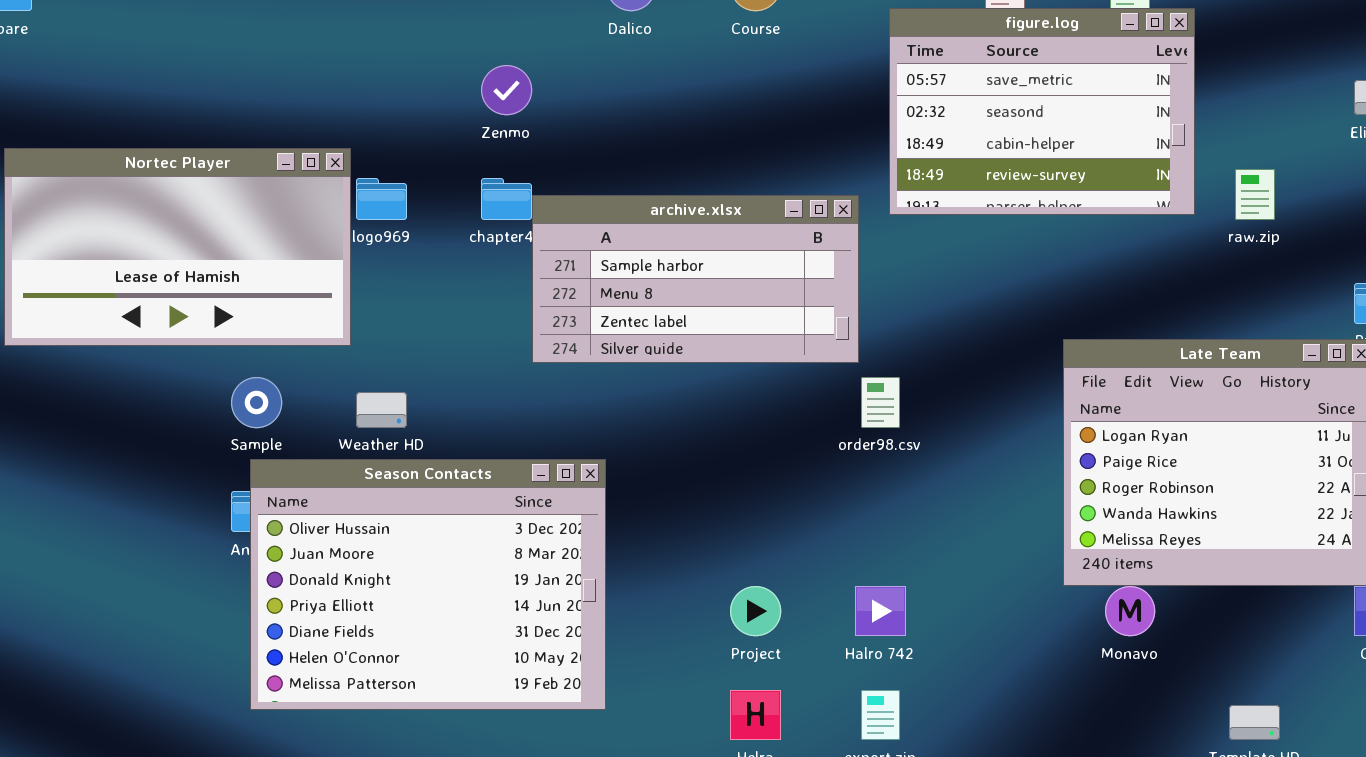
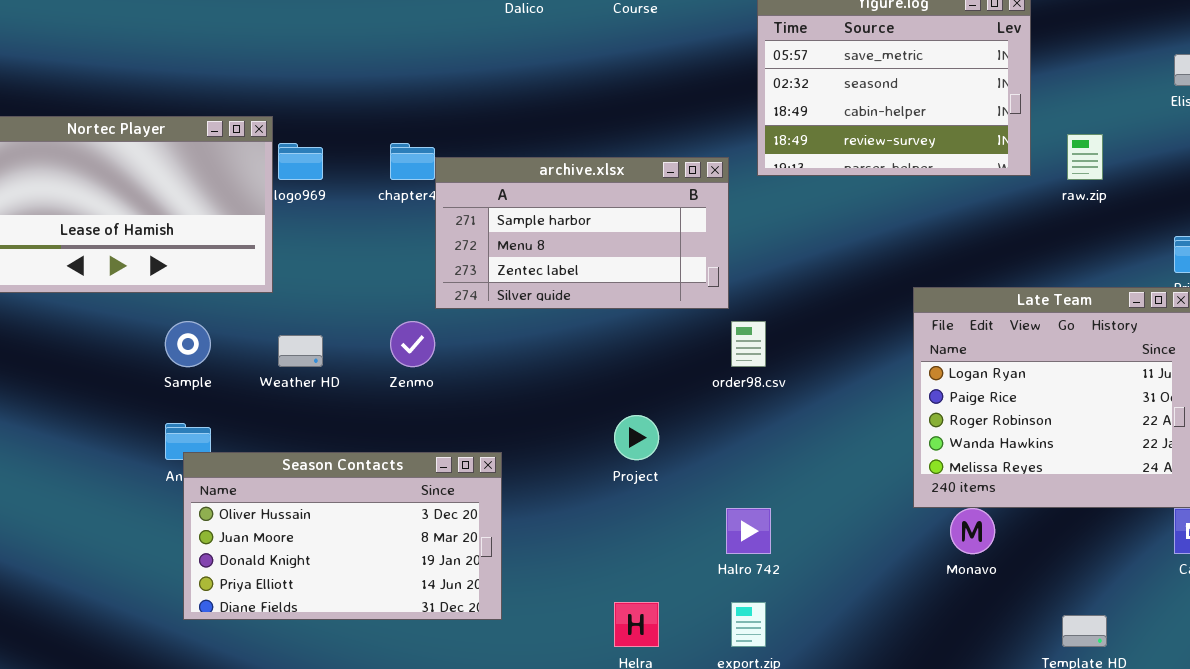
Zenmo: [481,65,532,115] -> [390,321,435,367], moved
Season Contacts: [250,459,606,710] -> [183,452,502,620], resized
Project: [730,586,781,636] -> [614,415,659,460], moved

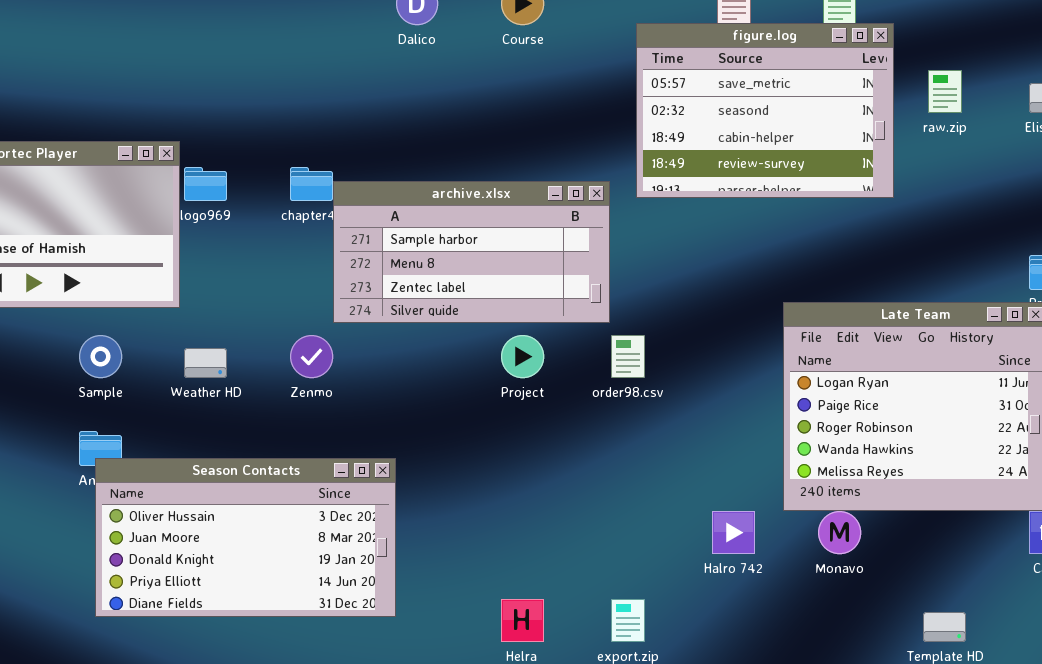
raw.zip: [1067,134,1103,180] -> [928,70,962,113], moved
Project: [614,415,659,460] -> [501,335,544,378], moved
Halro 742: [726,508,771,554] -> [712,511,755,554], moved

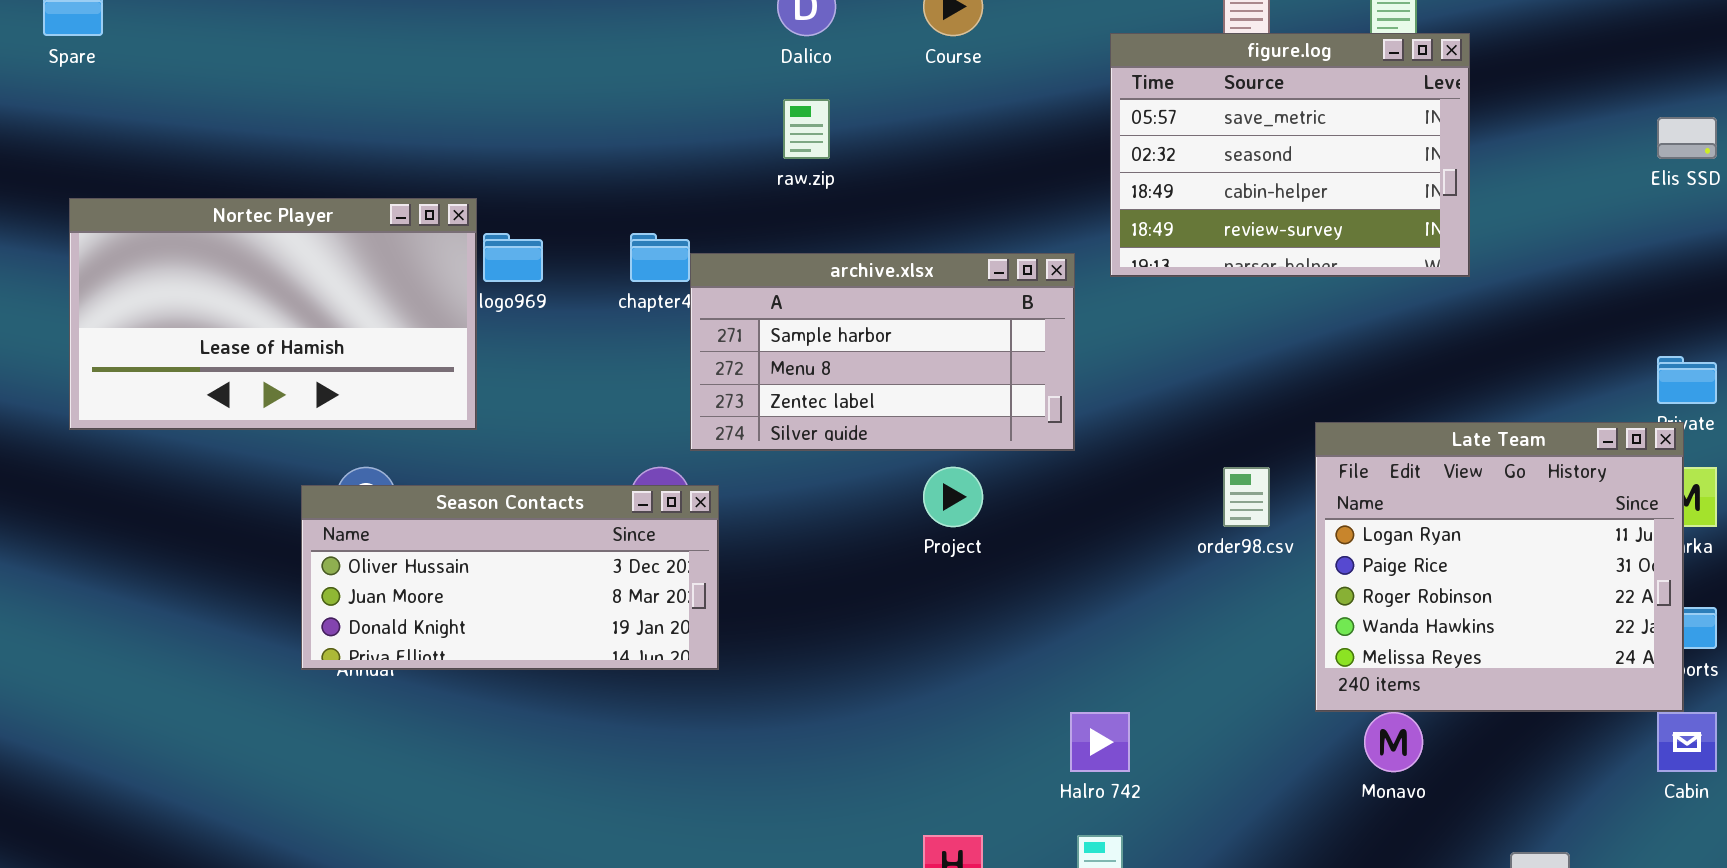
raw.zip: [928,70,962,113] -> [783,99,830,159], moved
order98.csv: [611,335,645,378] -> [1223,467,1270,527], moved
Season Contacts: [95,458,396,617] -> [301,485,719,670], moved, resized
Halro 742: [712,511,755,554] -> [1070,712,1130,772], moved

